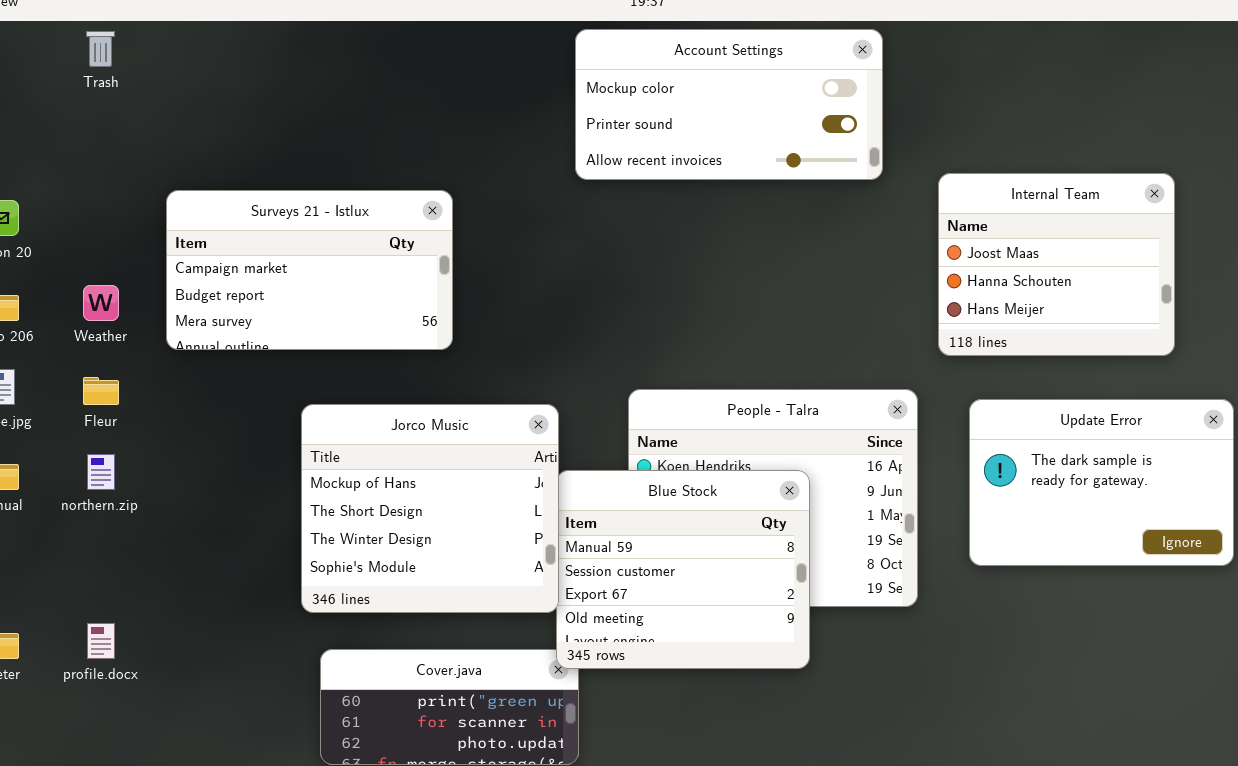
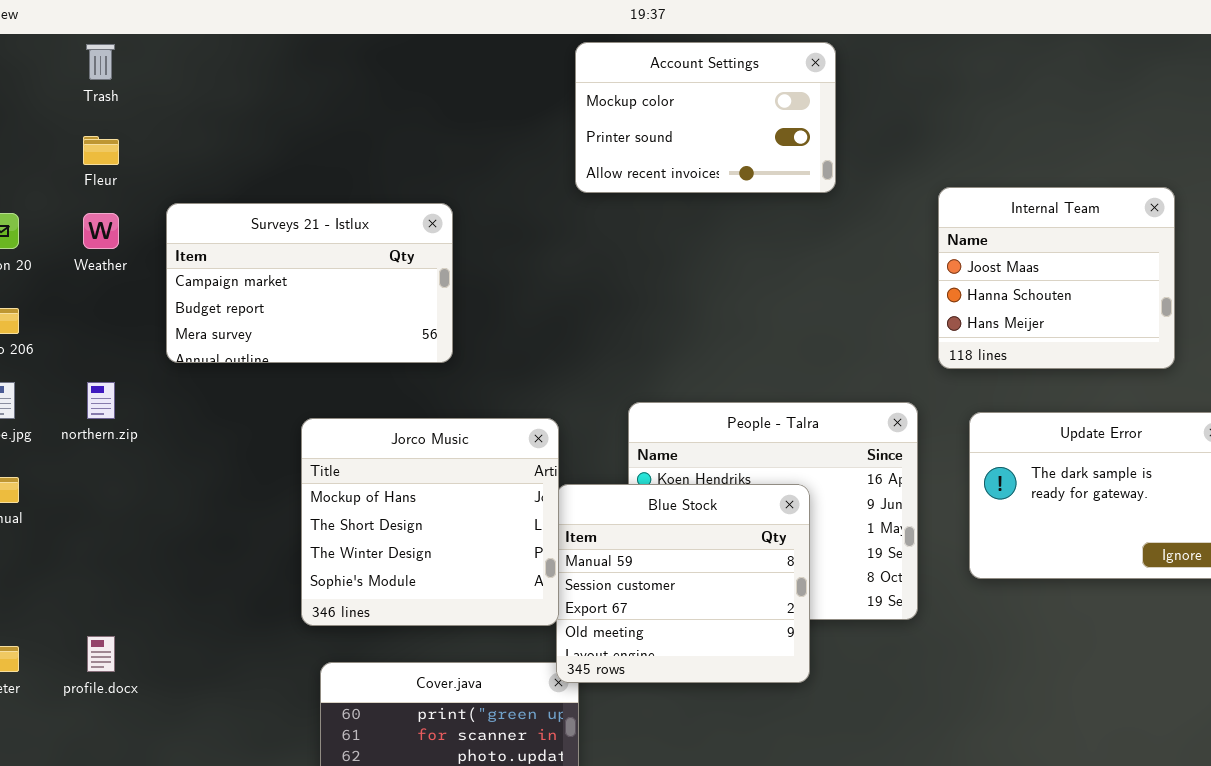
Account Settings: [575,29,883,180] -> [575,42,836,193], resized
Weather: [83,285,119,321] -> [83,213,119,249], moved
Fleur: [83,377,119,405] -> [83,136,119,165], moved
northern.zip: [87,454,115,490] -> [87,382,115,419], moved

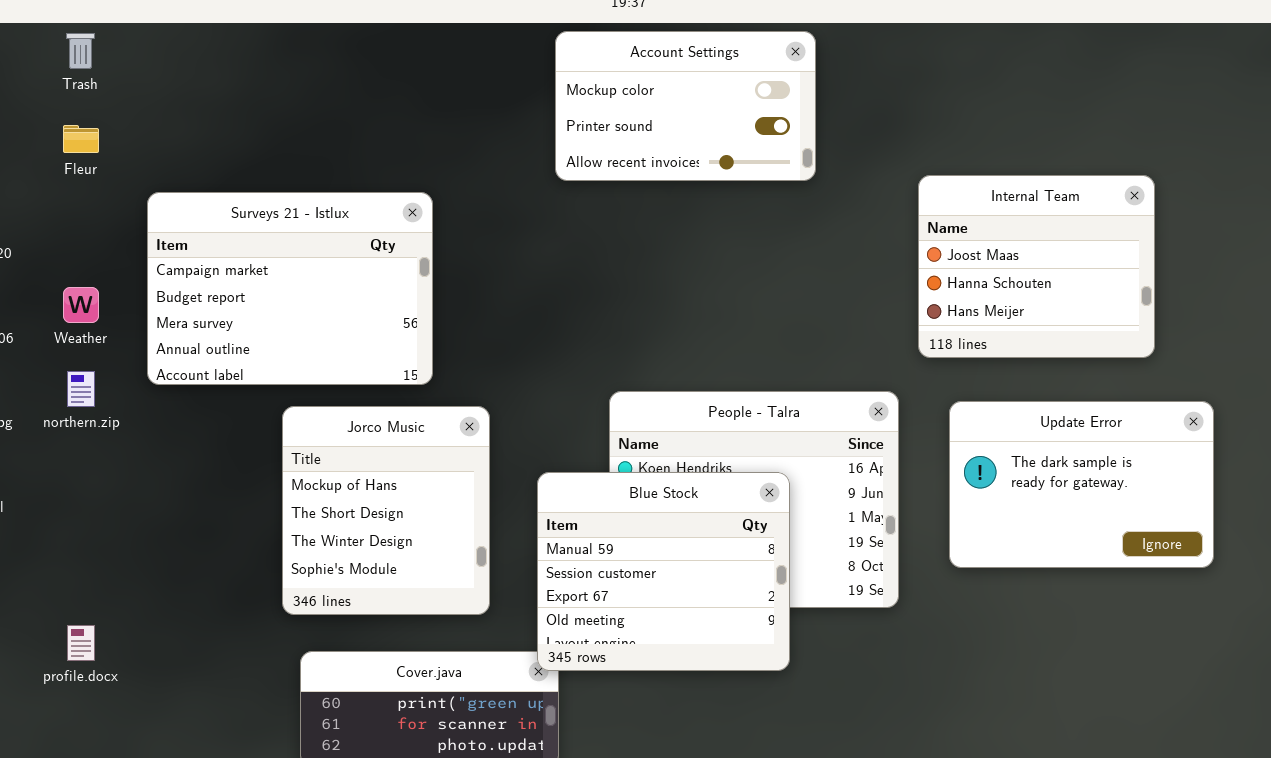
Surveys 21 - Istlux: [166,203,453,363] -> [147,192,433,385], resized
Weather: [83,213,119,249] -> [63,287,99,323], moved
Jorco Music: [301,418,559,626] -> [282,406,490,615], resized

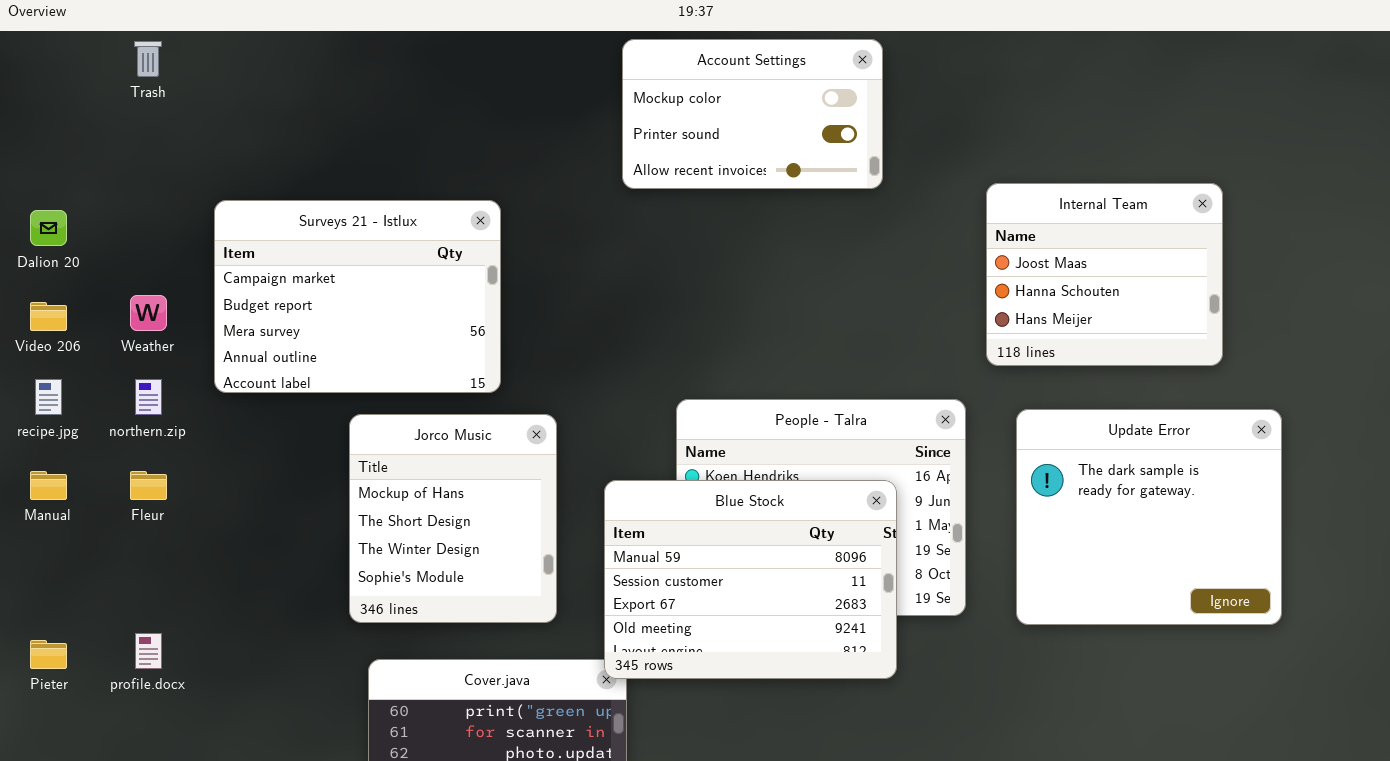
Fleur: [63,125,99,153] -> [130,471,167,500], moved
Update Error: [949,401,1214,568] -> [1016,409,1282,625], resized
Blue Stock: [537,472,790,671] -> [604,480,897,679], resized

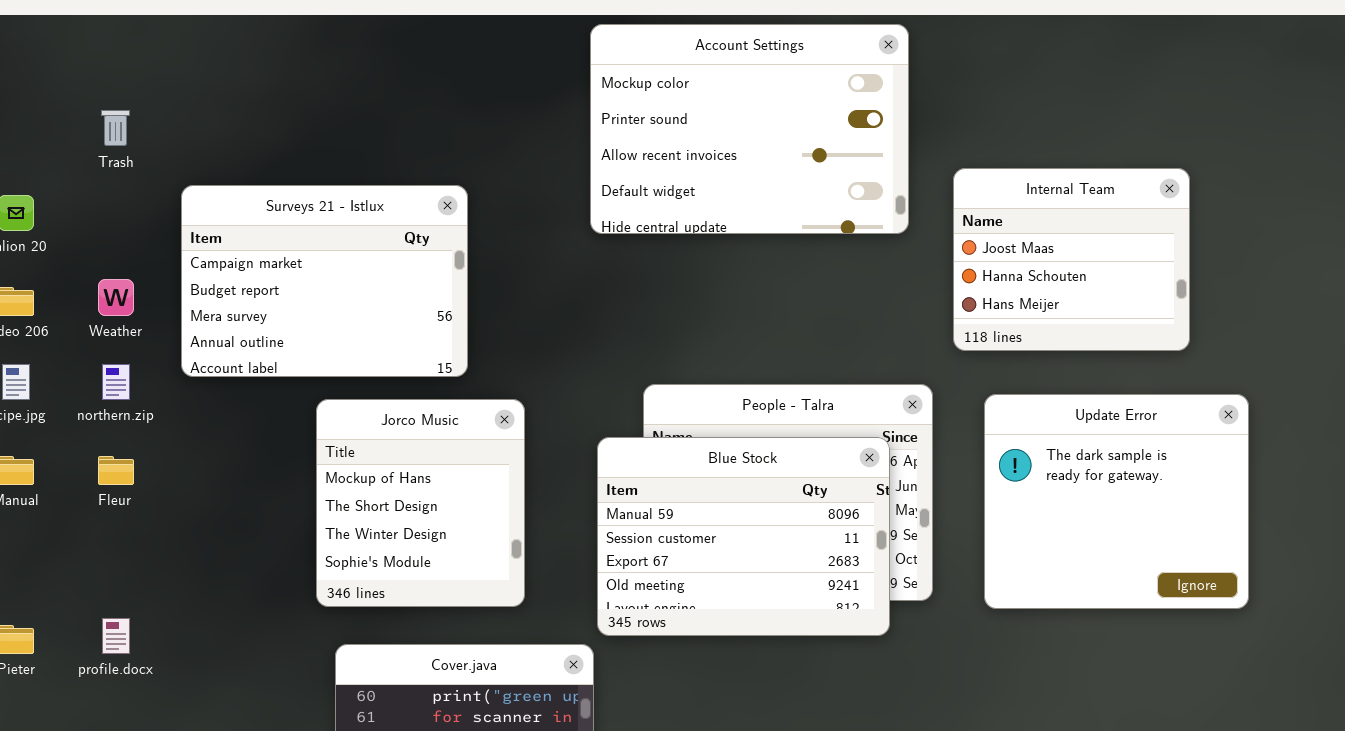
Account Settings: [622,39,883,189] -> [590,24,909,234], resized
Trash: [134,41,162,77] -> [101,110,130,146], moved
Blue Stock: [604,480,897,679] -> [597,437,890,636], moved

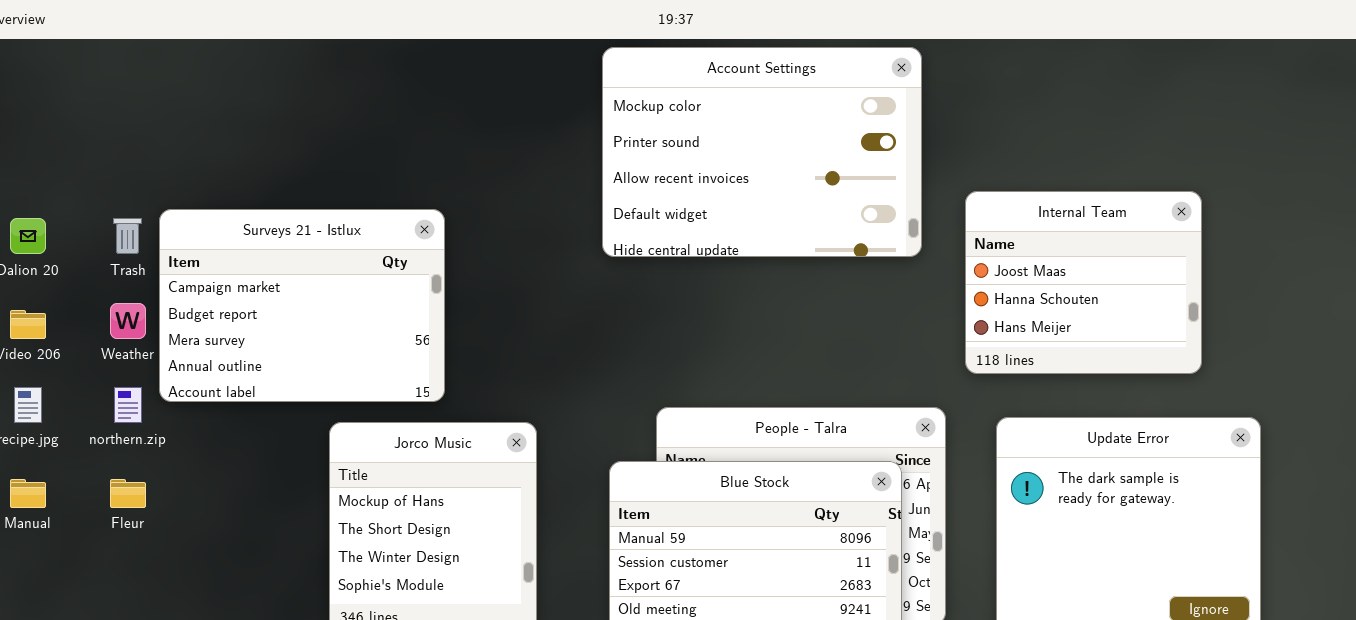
Trash: [101,110,130,146] -> [113,218,142,254], moved
Surveys 21 - Istlux: [181,185,468,377] -> [159,209,445,402], moved

